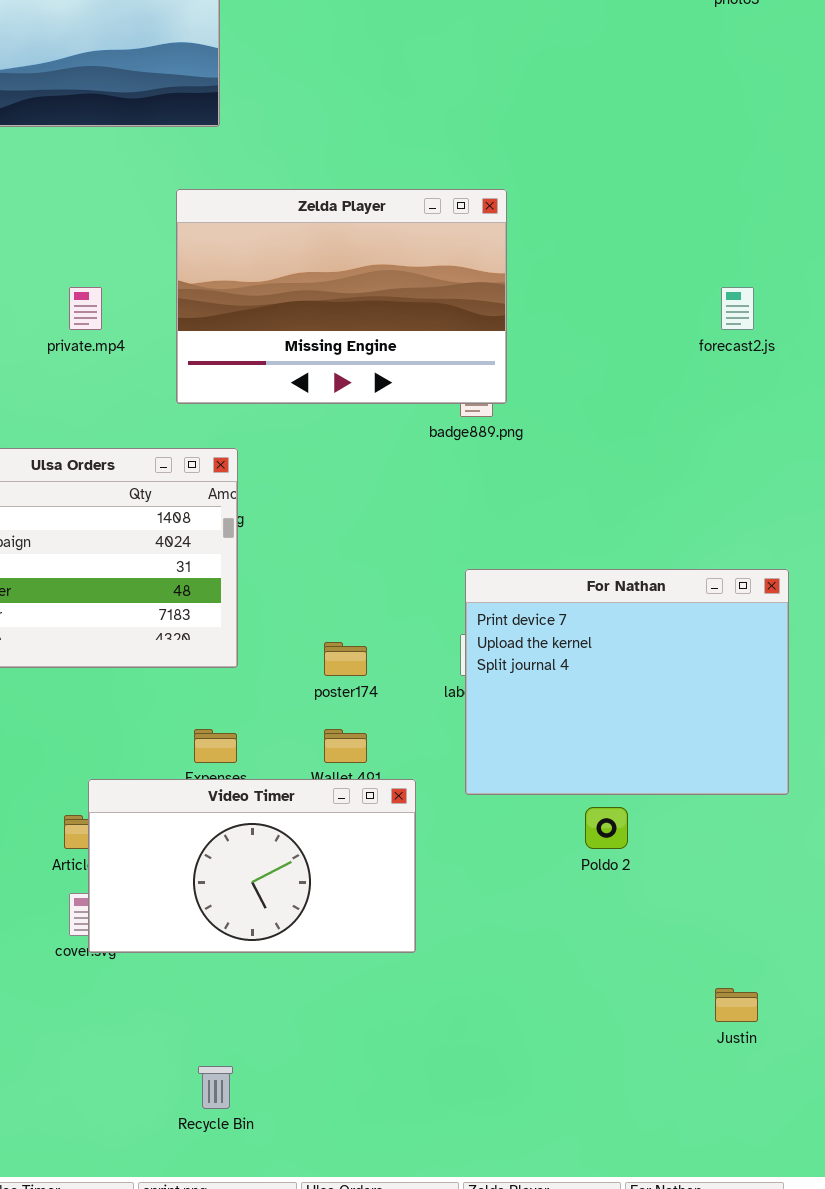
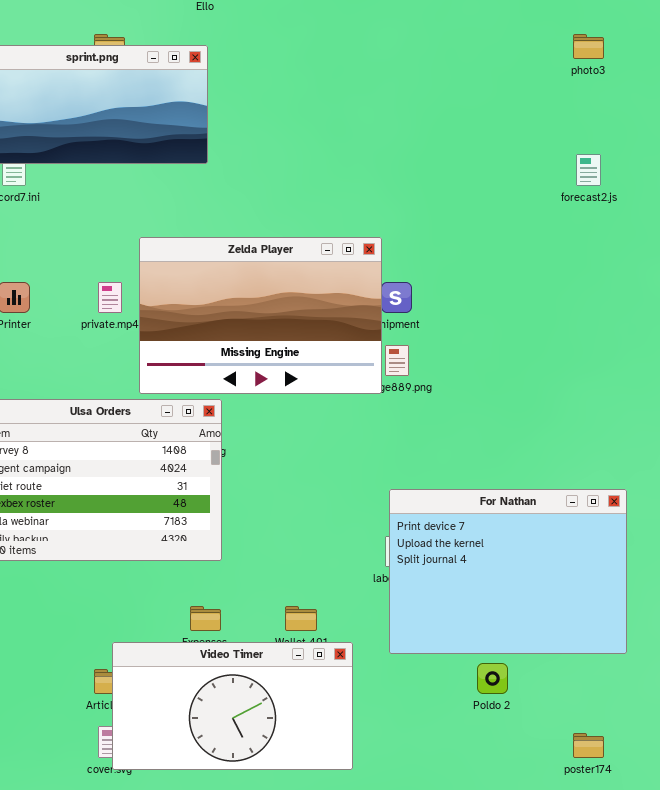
Zelda Player: [176,189,507,404] -> [139,237,382,394], moved
forecast2.js: [721,287,754,330] -> [576,154,601,186], moved
poster174: [324,642,367,676] -> [573,733,604,758], moved

